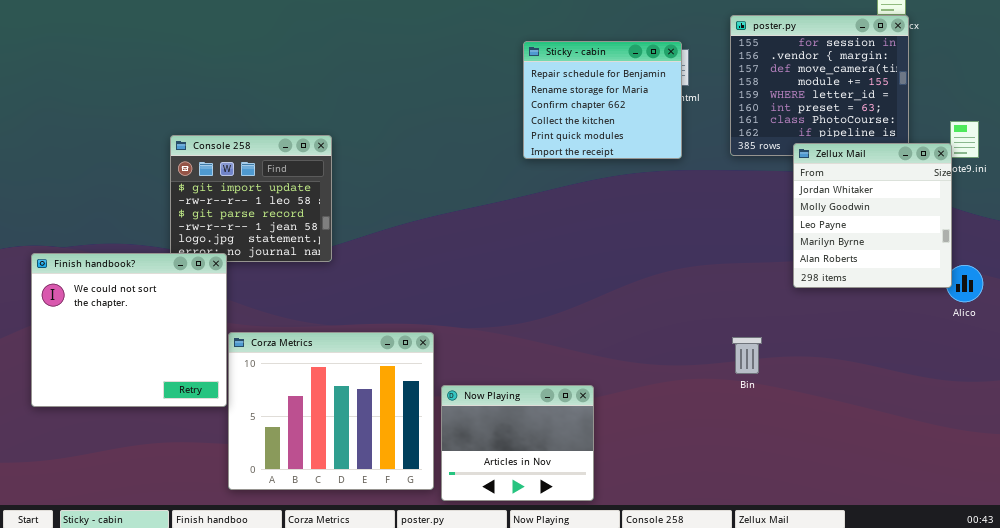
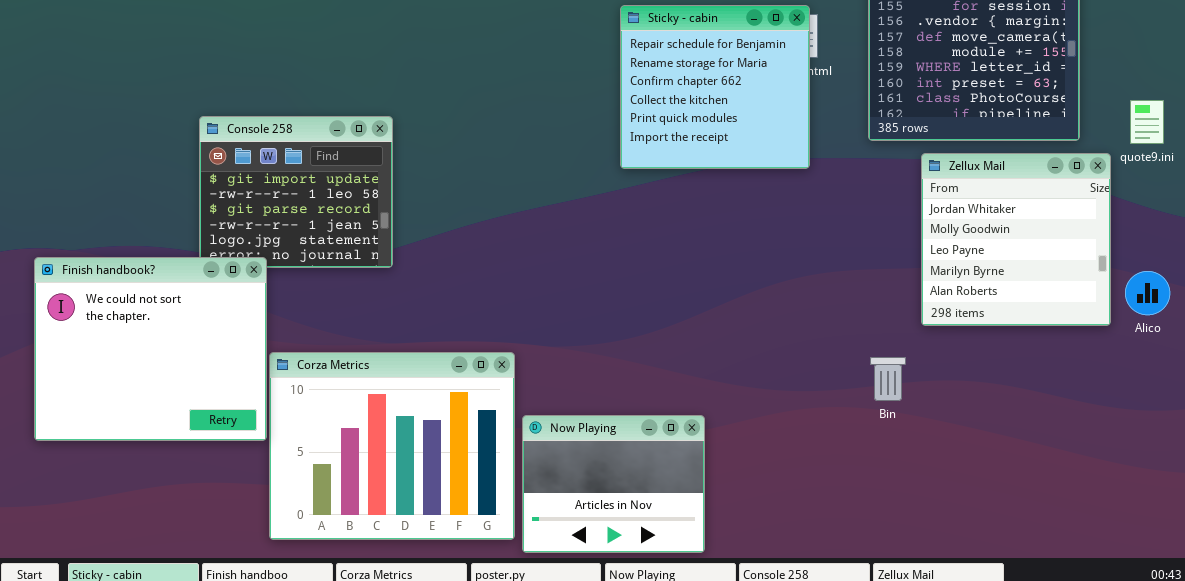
Sticky - cabin: [523,41,682,159] -> [620,5,810,169], resized
Zellux Mail: [793,143,952,288] -> [921,153,1111,326], moved

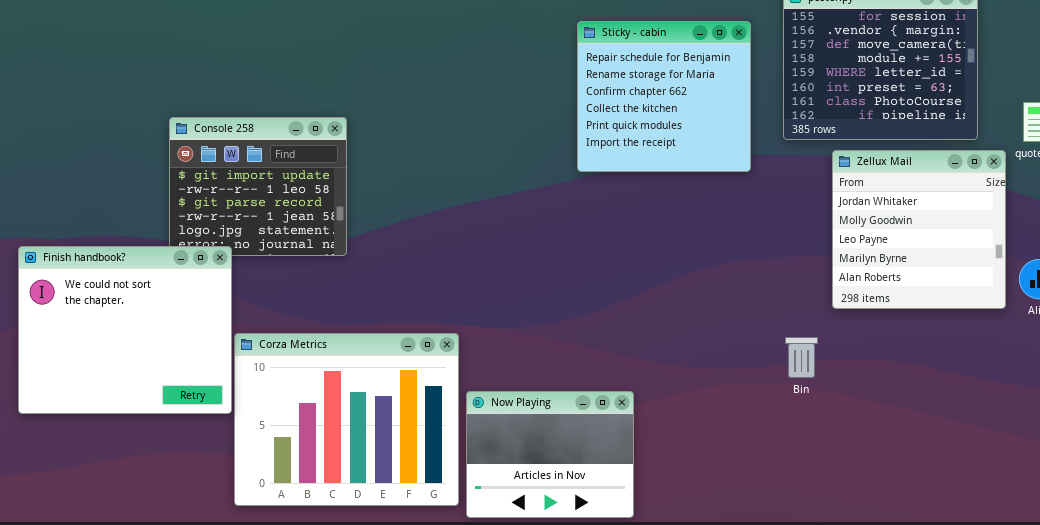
Sticky - cabin: [620,5,810,169] -> [577,21,751,172], moved

